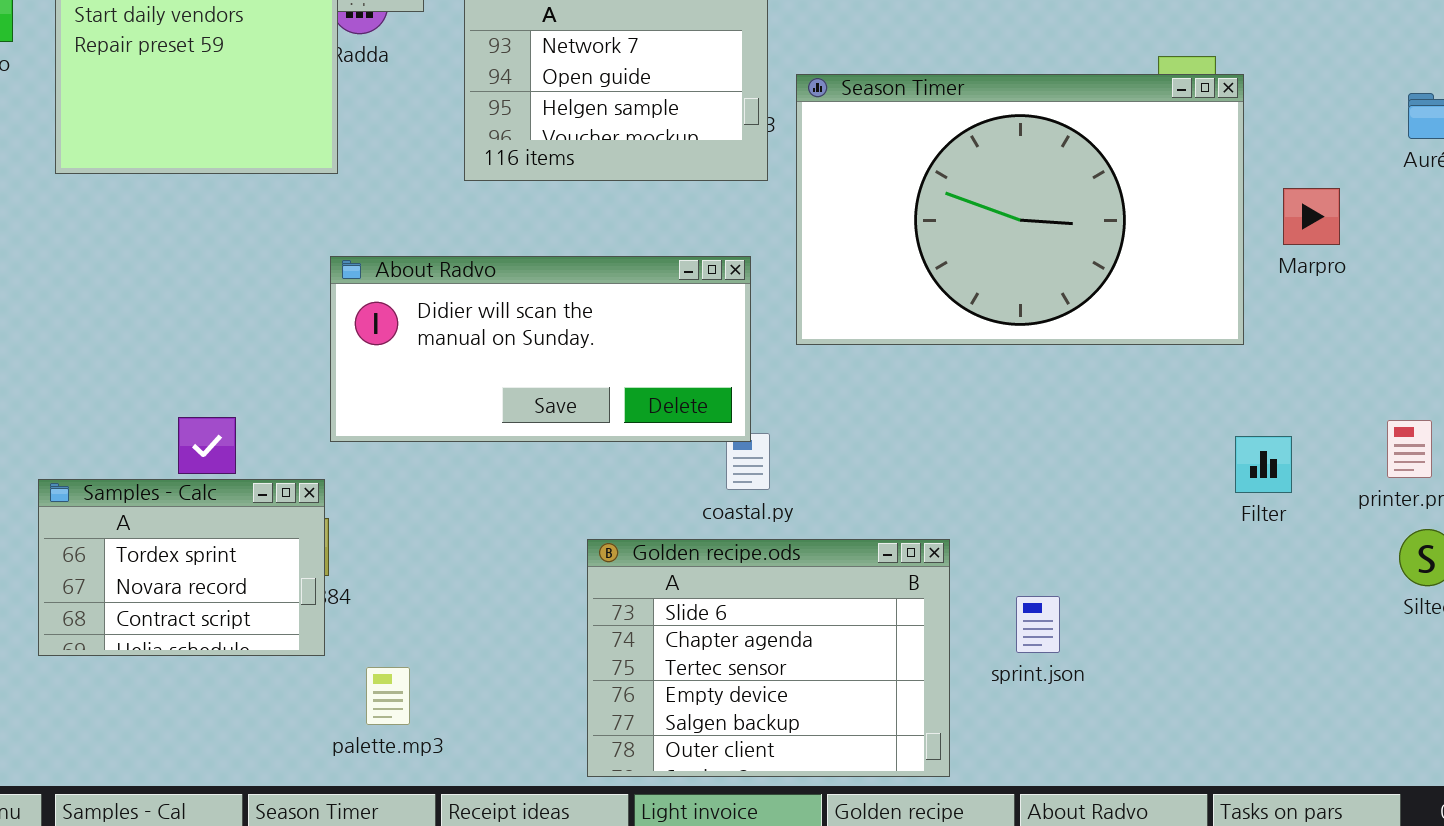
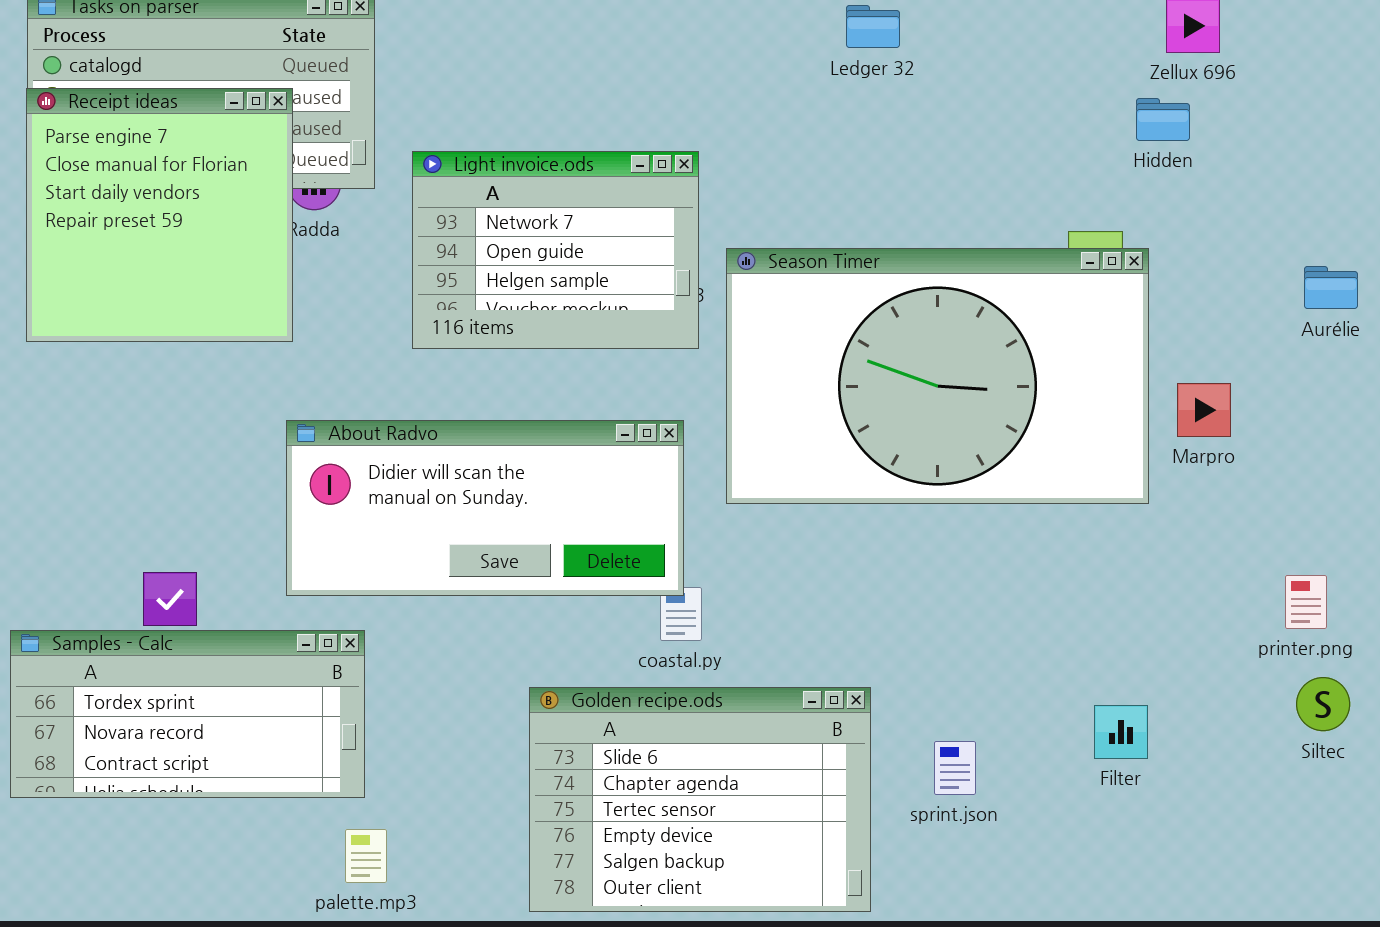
Marpro: [1283,188,1340,245] -> [1177,383,1231,437], moved
Filter: [1235,436,1292,493] -> [1094,705,1148,759], moved
Samples - Calc: [38,479,325,656] -> [10,630,365,798], resized
palette.mp3: [366,667,410,725] -> [345,829,387,883], moved

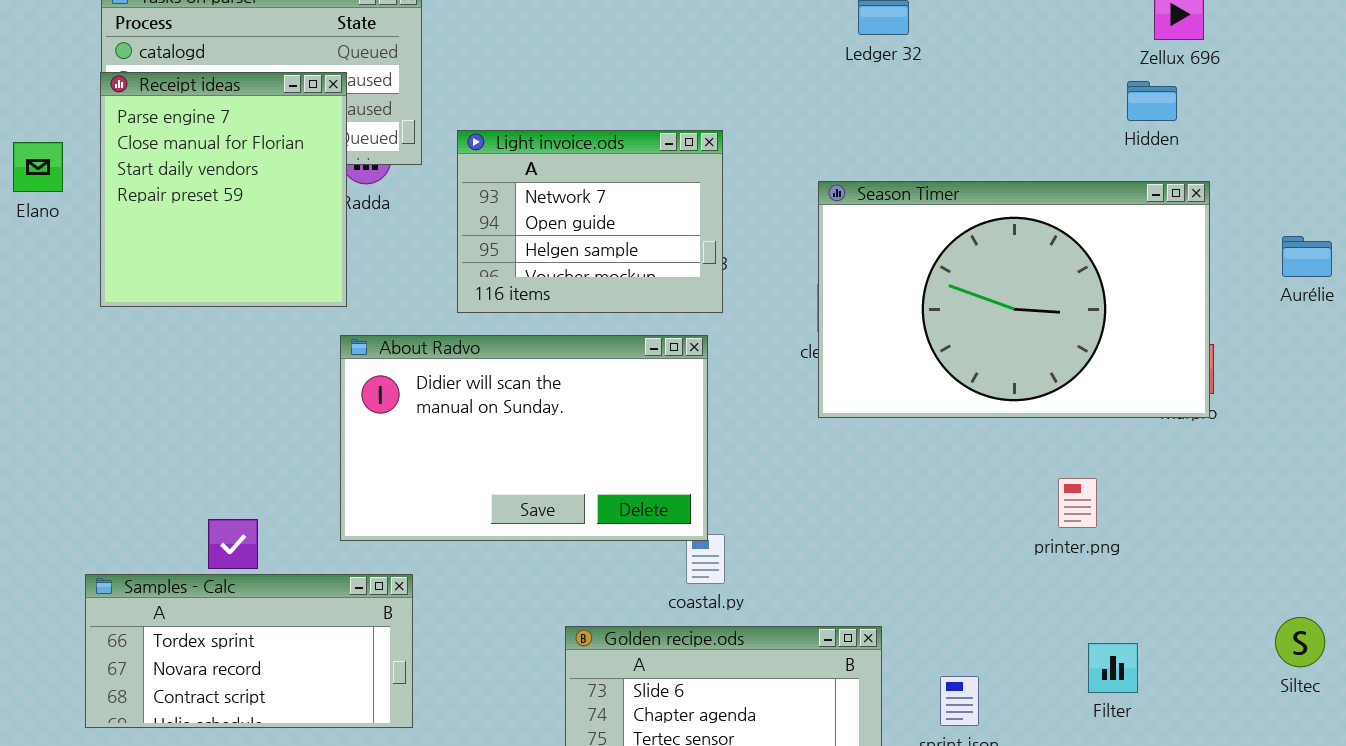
Season Timer: [726,248,1149,504] -> [818,181,1210,418], moved
About Radvo: [286,420,684,596] -> [340,335,708,541], resized
printer.png: [1285,575,1327,629] -> [1058,478,1097,528], moved

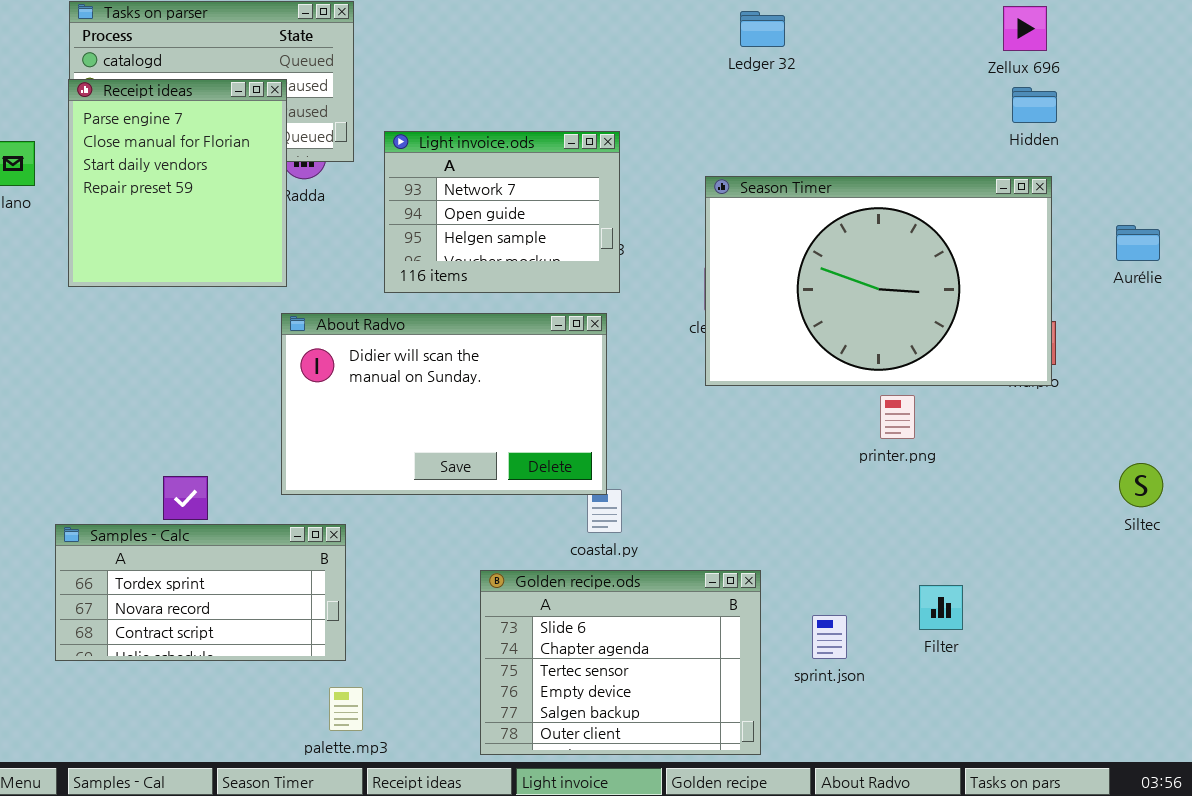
Hidden: [1127,81,1177,121] -> [1012,87,1057,123], moved
printer.png: [1058,478,1097,528] -> [880,395,915,439], moved
Siltec: [1275,617,1325,667] -> [1119,463,1163,507], moved
Filter: [1088,643,1138,693] -> [919,585,963,630], moved

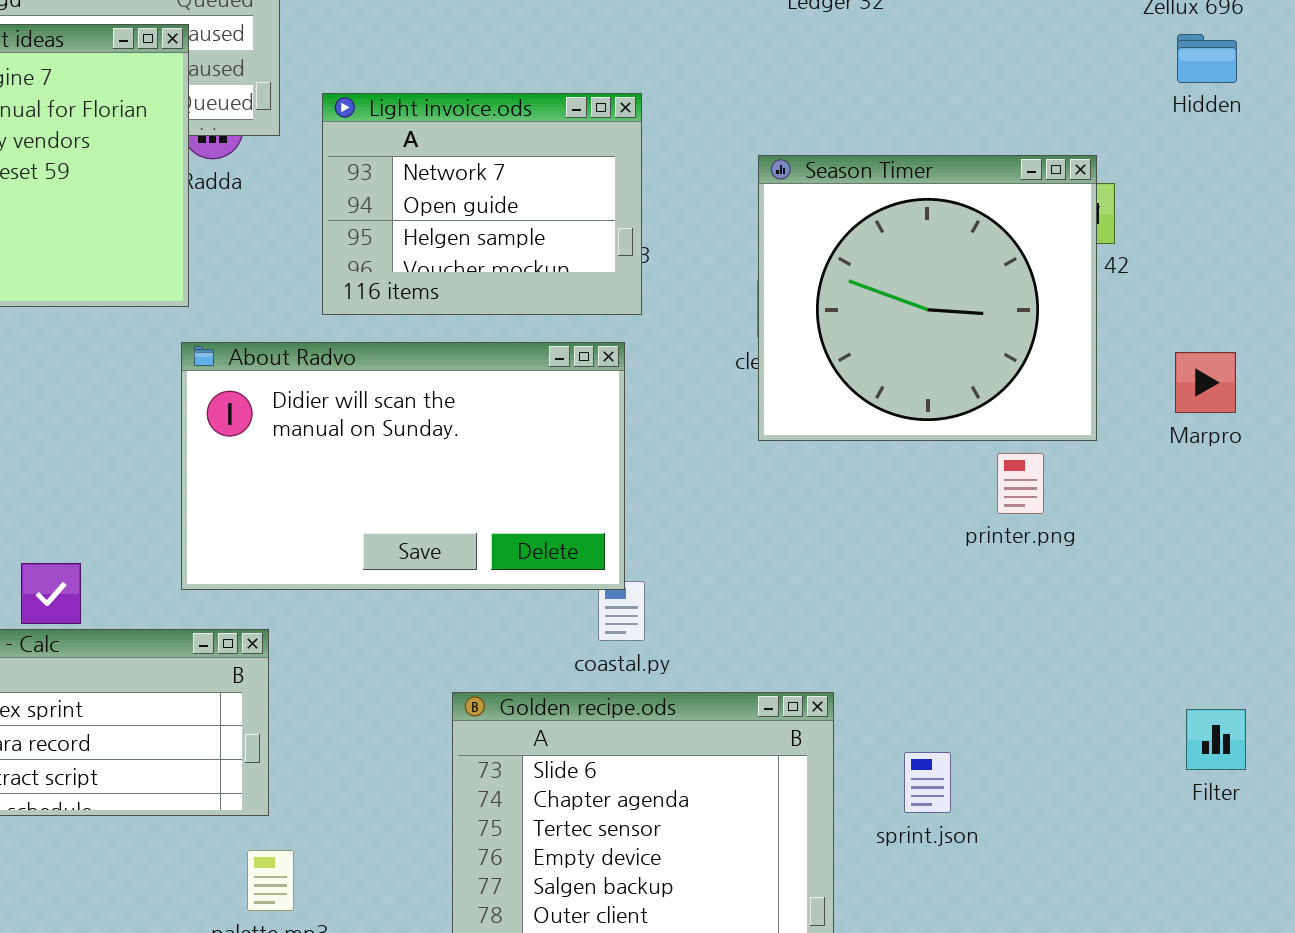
Season Timer: [705,176,1052,386] -> [758,155,1097,441], resized
Filter: [919,585,963,630] -> [1186,709,1246,770], moved

